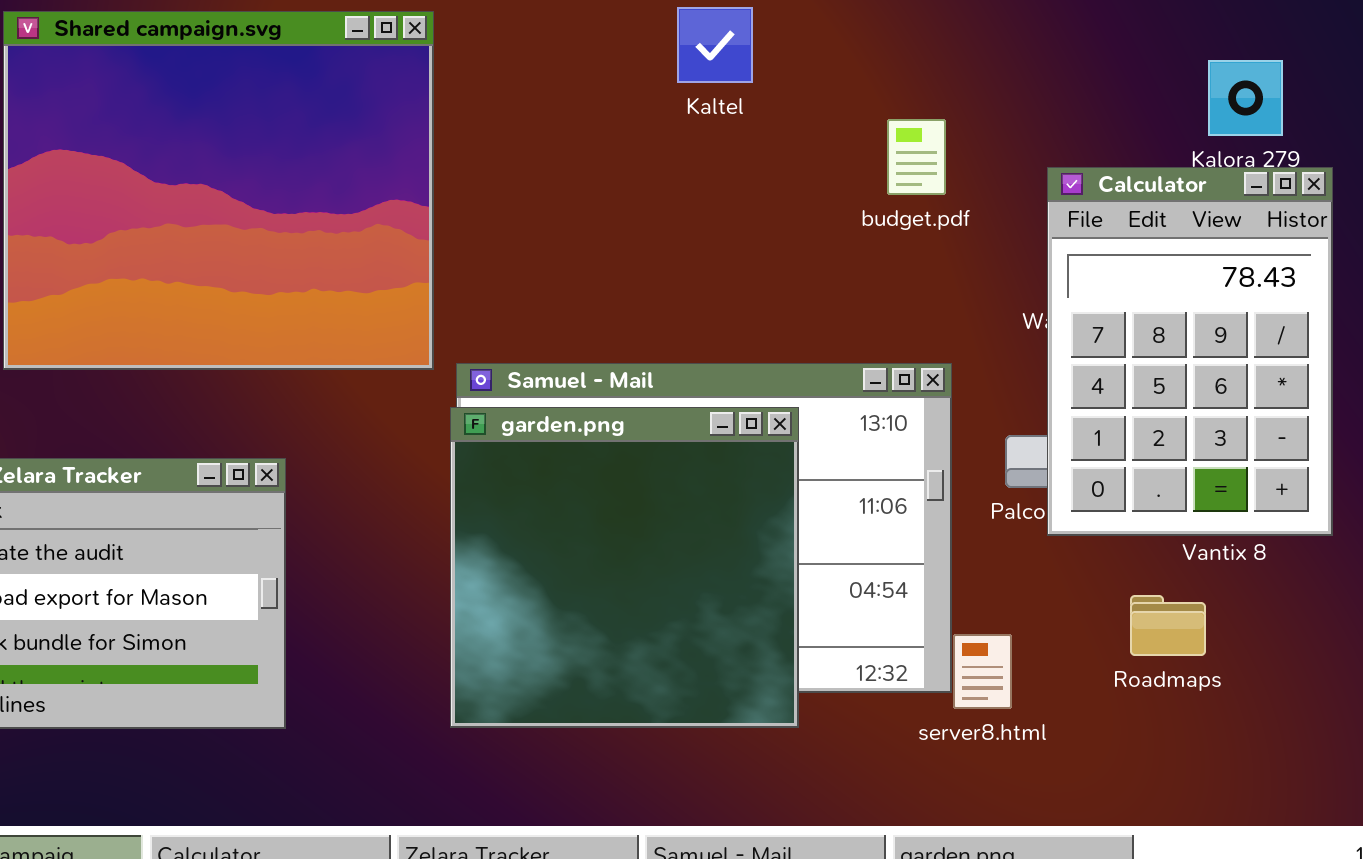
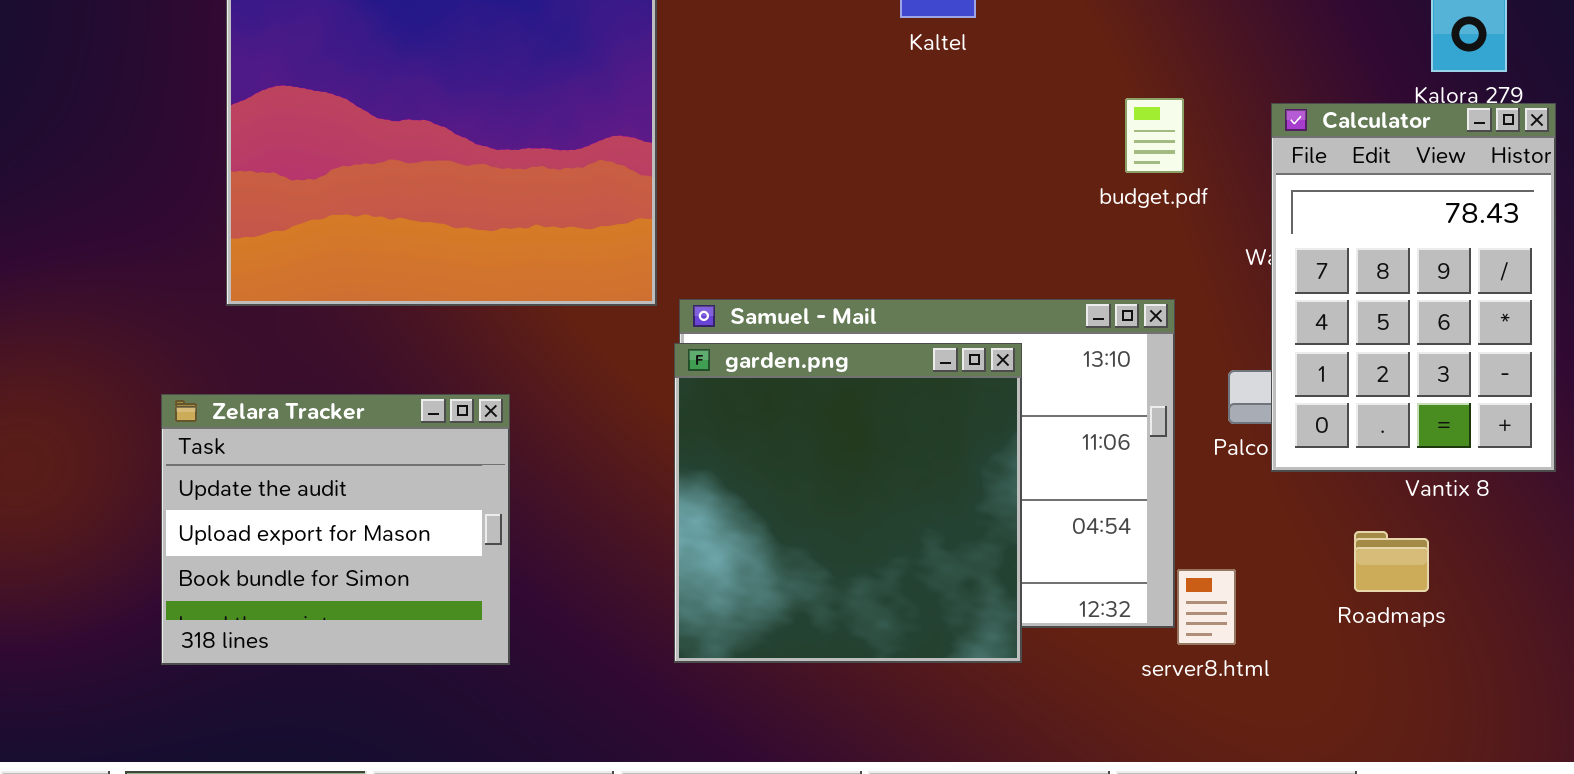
budget.pdf: [887,119,946,195] -> [1125,98,1184,173], moved

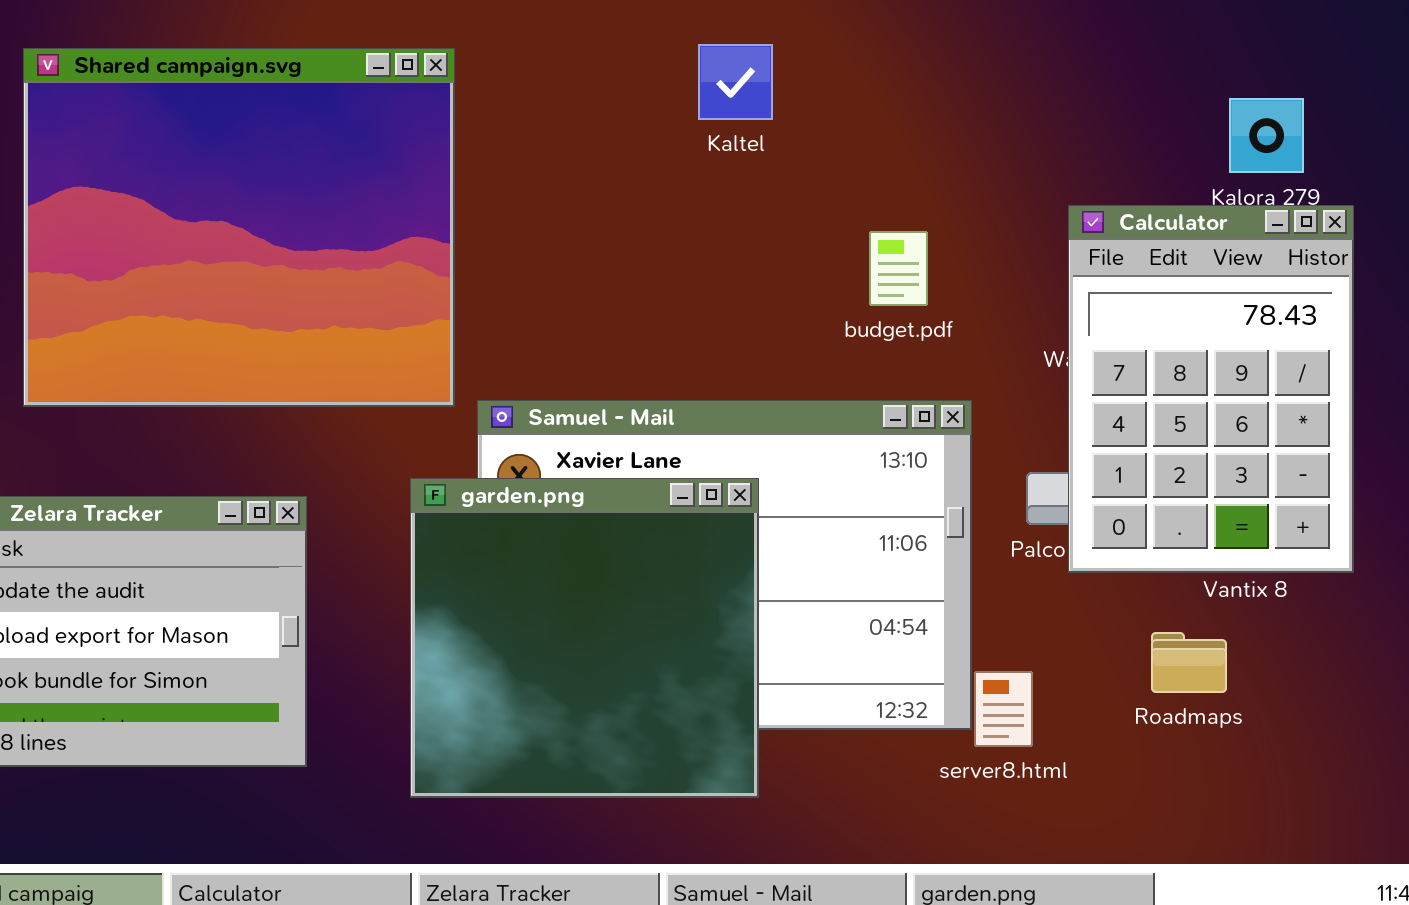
budget.pdf: [1125,98,1184,173] -> [869,231,928,306], moved
garden.png: [674,343,1022,663] -> [410,478,759,798], moved

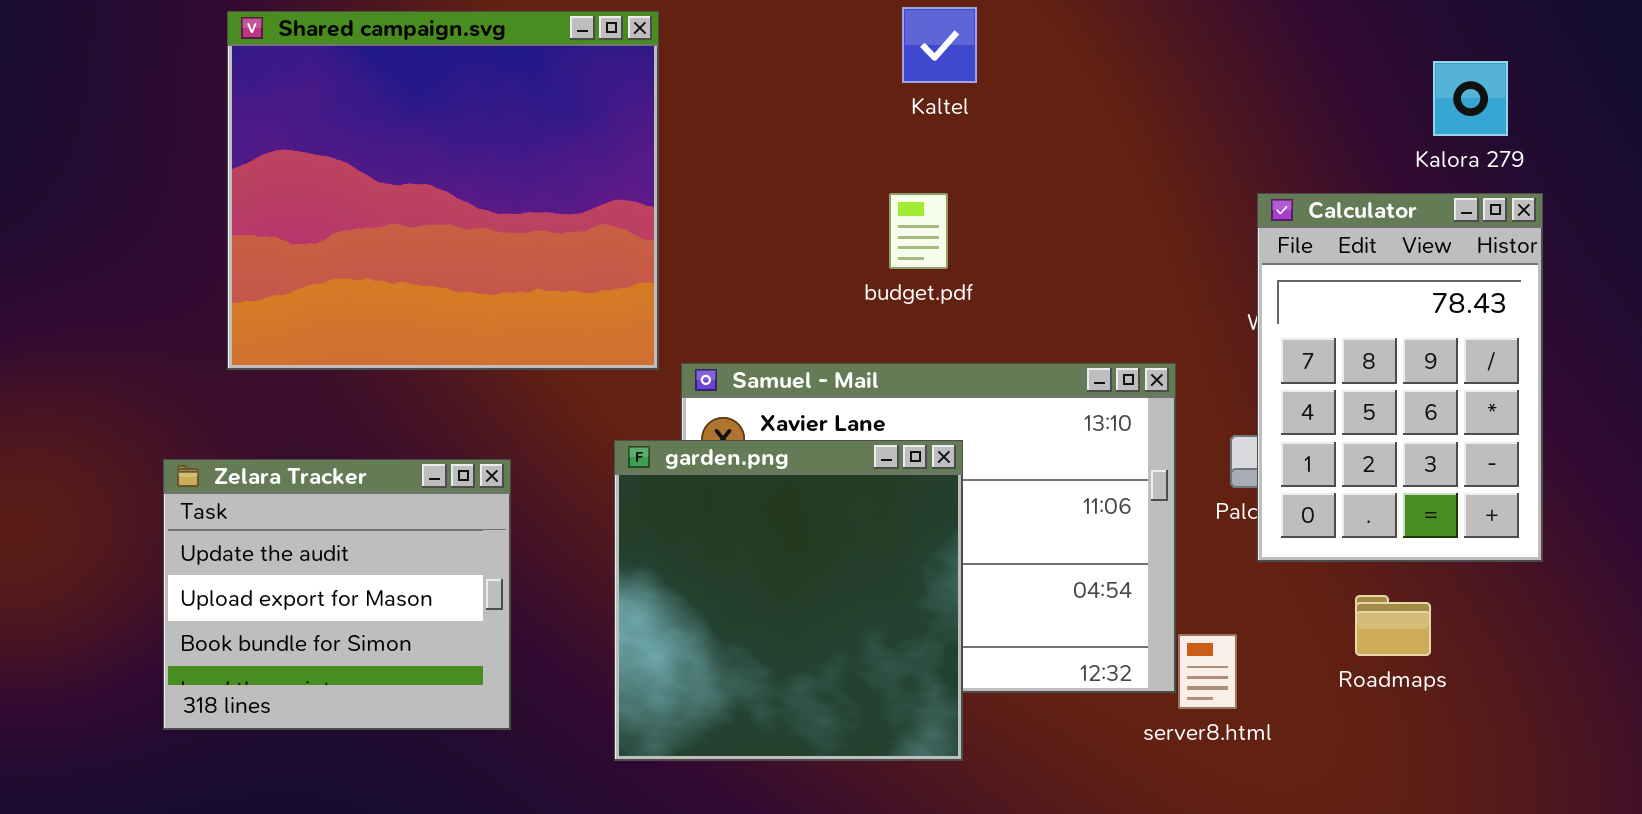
Calculator: [1068,205,1354,573] -> [1257,193,1543,562], moved
budget.pdf: [869,231,928,306] -> [889,193,948,269], moved

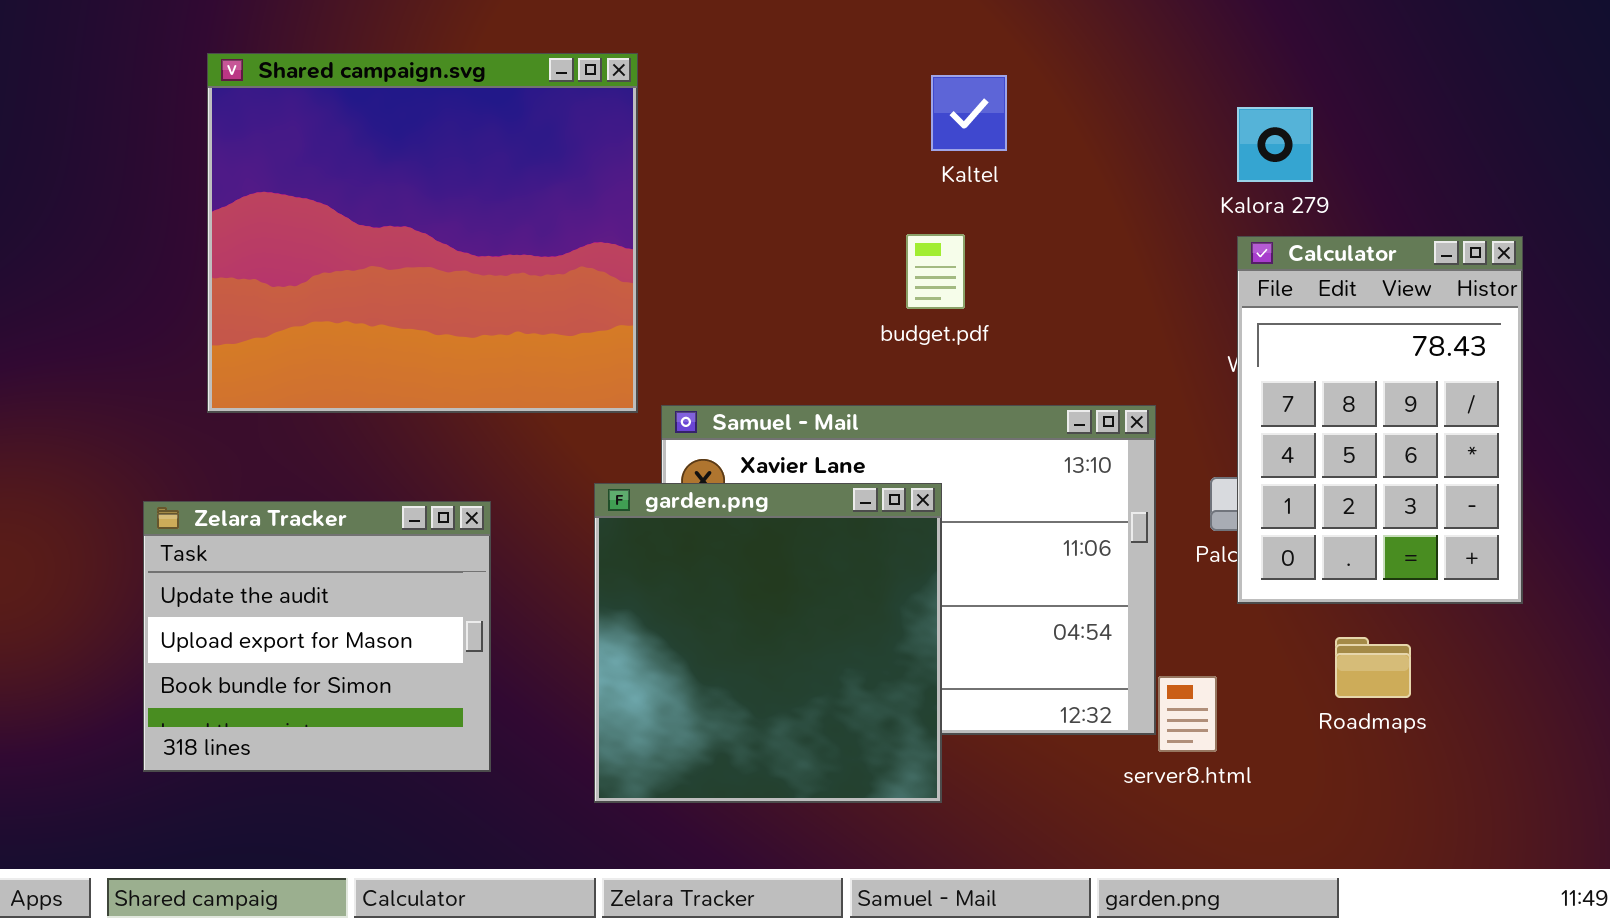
Kaltel: [902,7,977,83] -> [931,75,1007,151], moved
Kalora 279: [1433,61,1508,136] -> [1237,107,1313,182], moved
budget.pdf: [889,193,948,269] -> [906,234,965,309], moved

